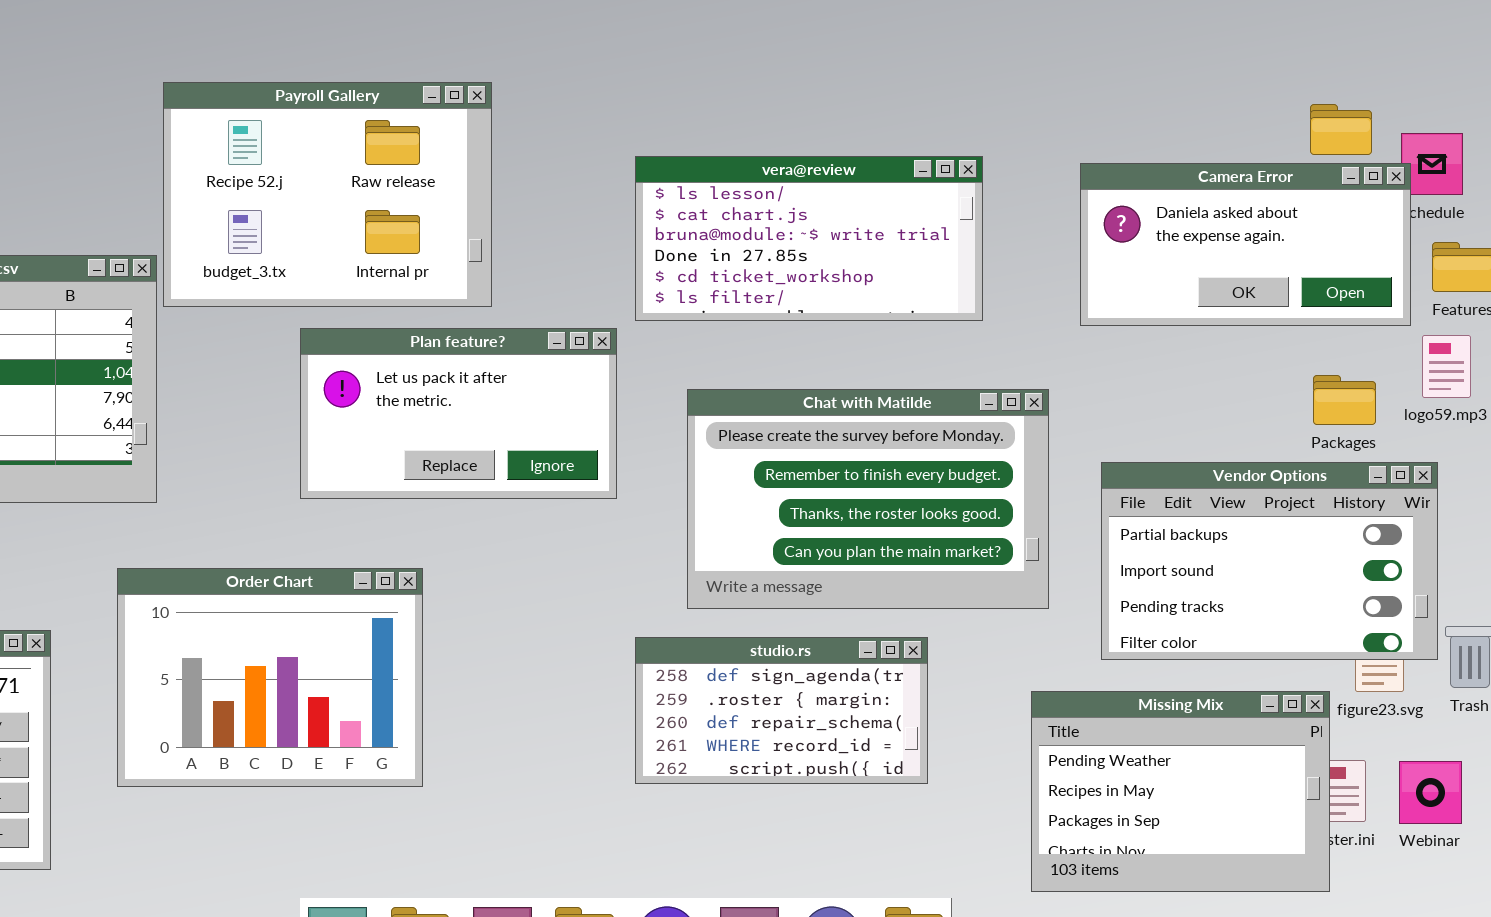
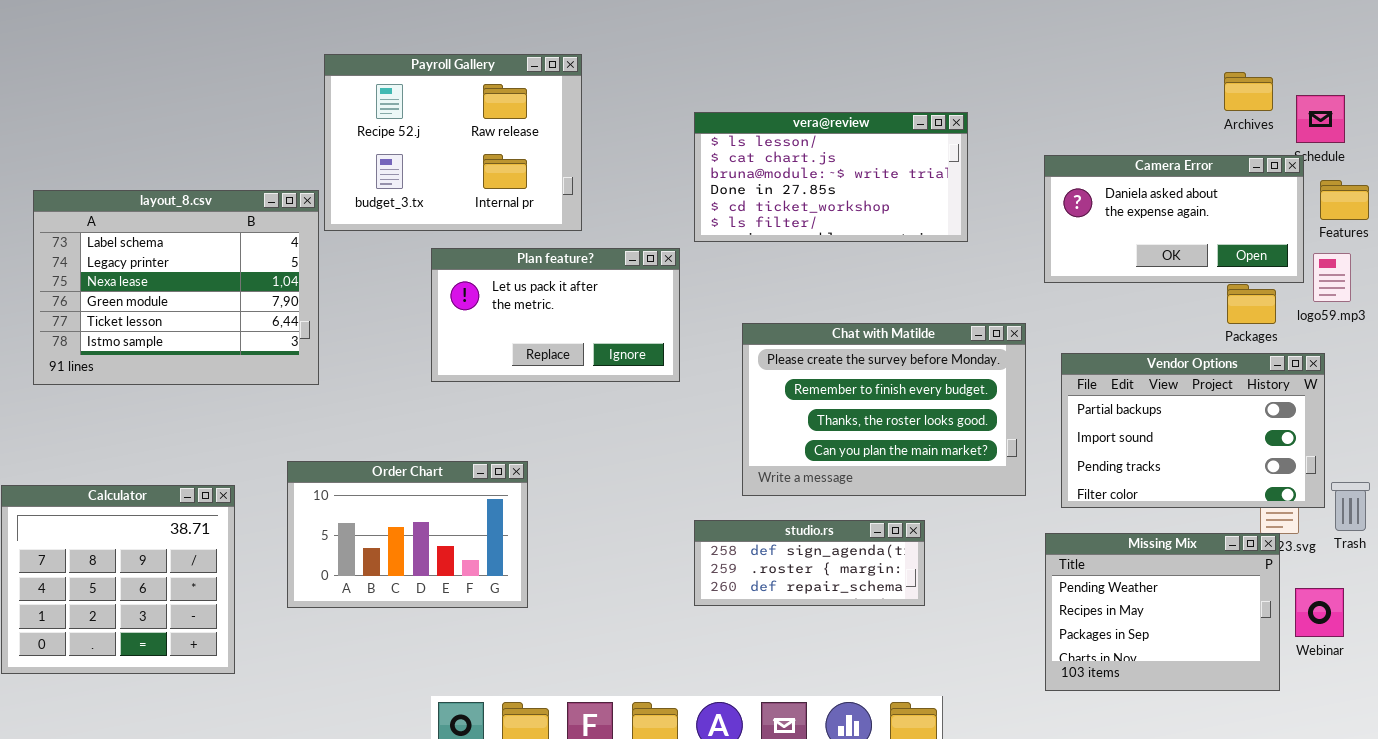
Camera Error: [1080,163,1411,326] -> [1044,155,1304,283], moved
Chat with Matilde: [687,389,1049,609] -> [742,323,1026,496], moved
Order Chart: [117,568,423,787] -> [287,461,528,608], resized
studio.rs: [635,637,928,784] -> [694,520,925,606], resized
Missing Mix: [1031,691,1330,892] -> [1045,533,1280,691], moved

